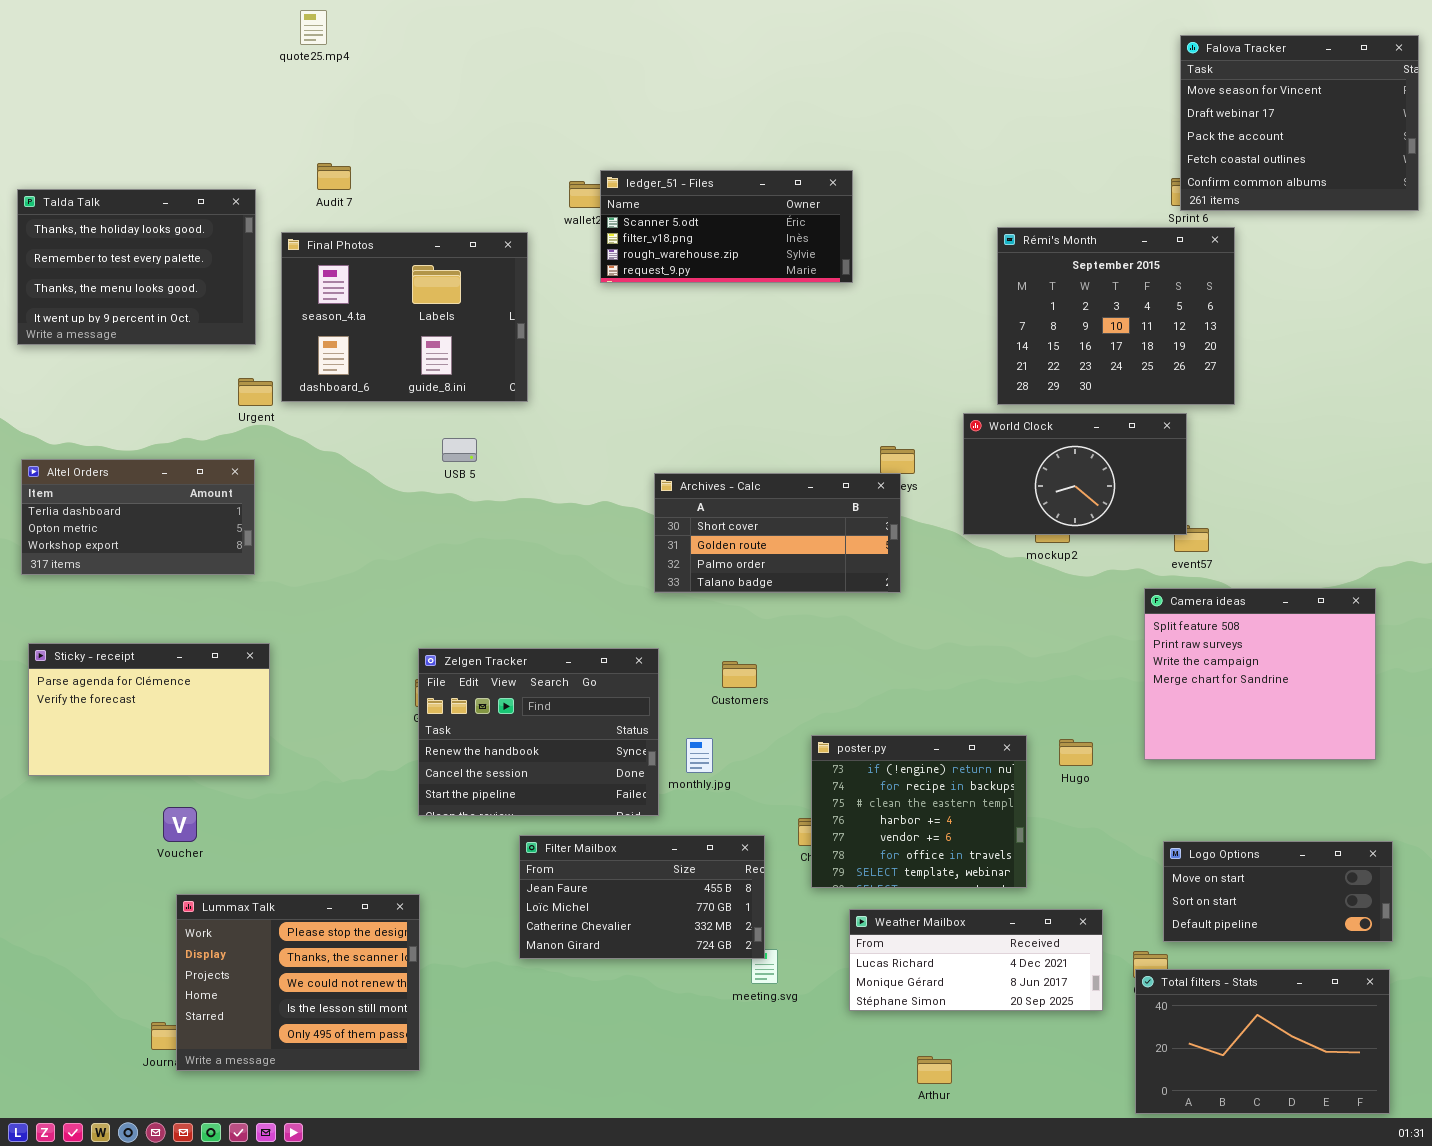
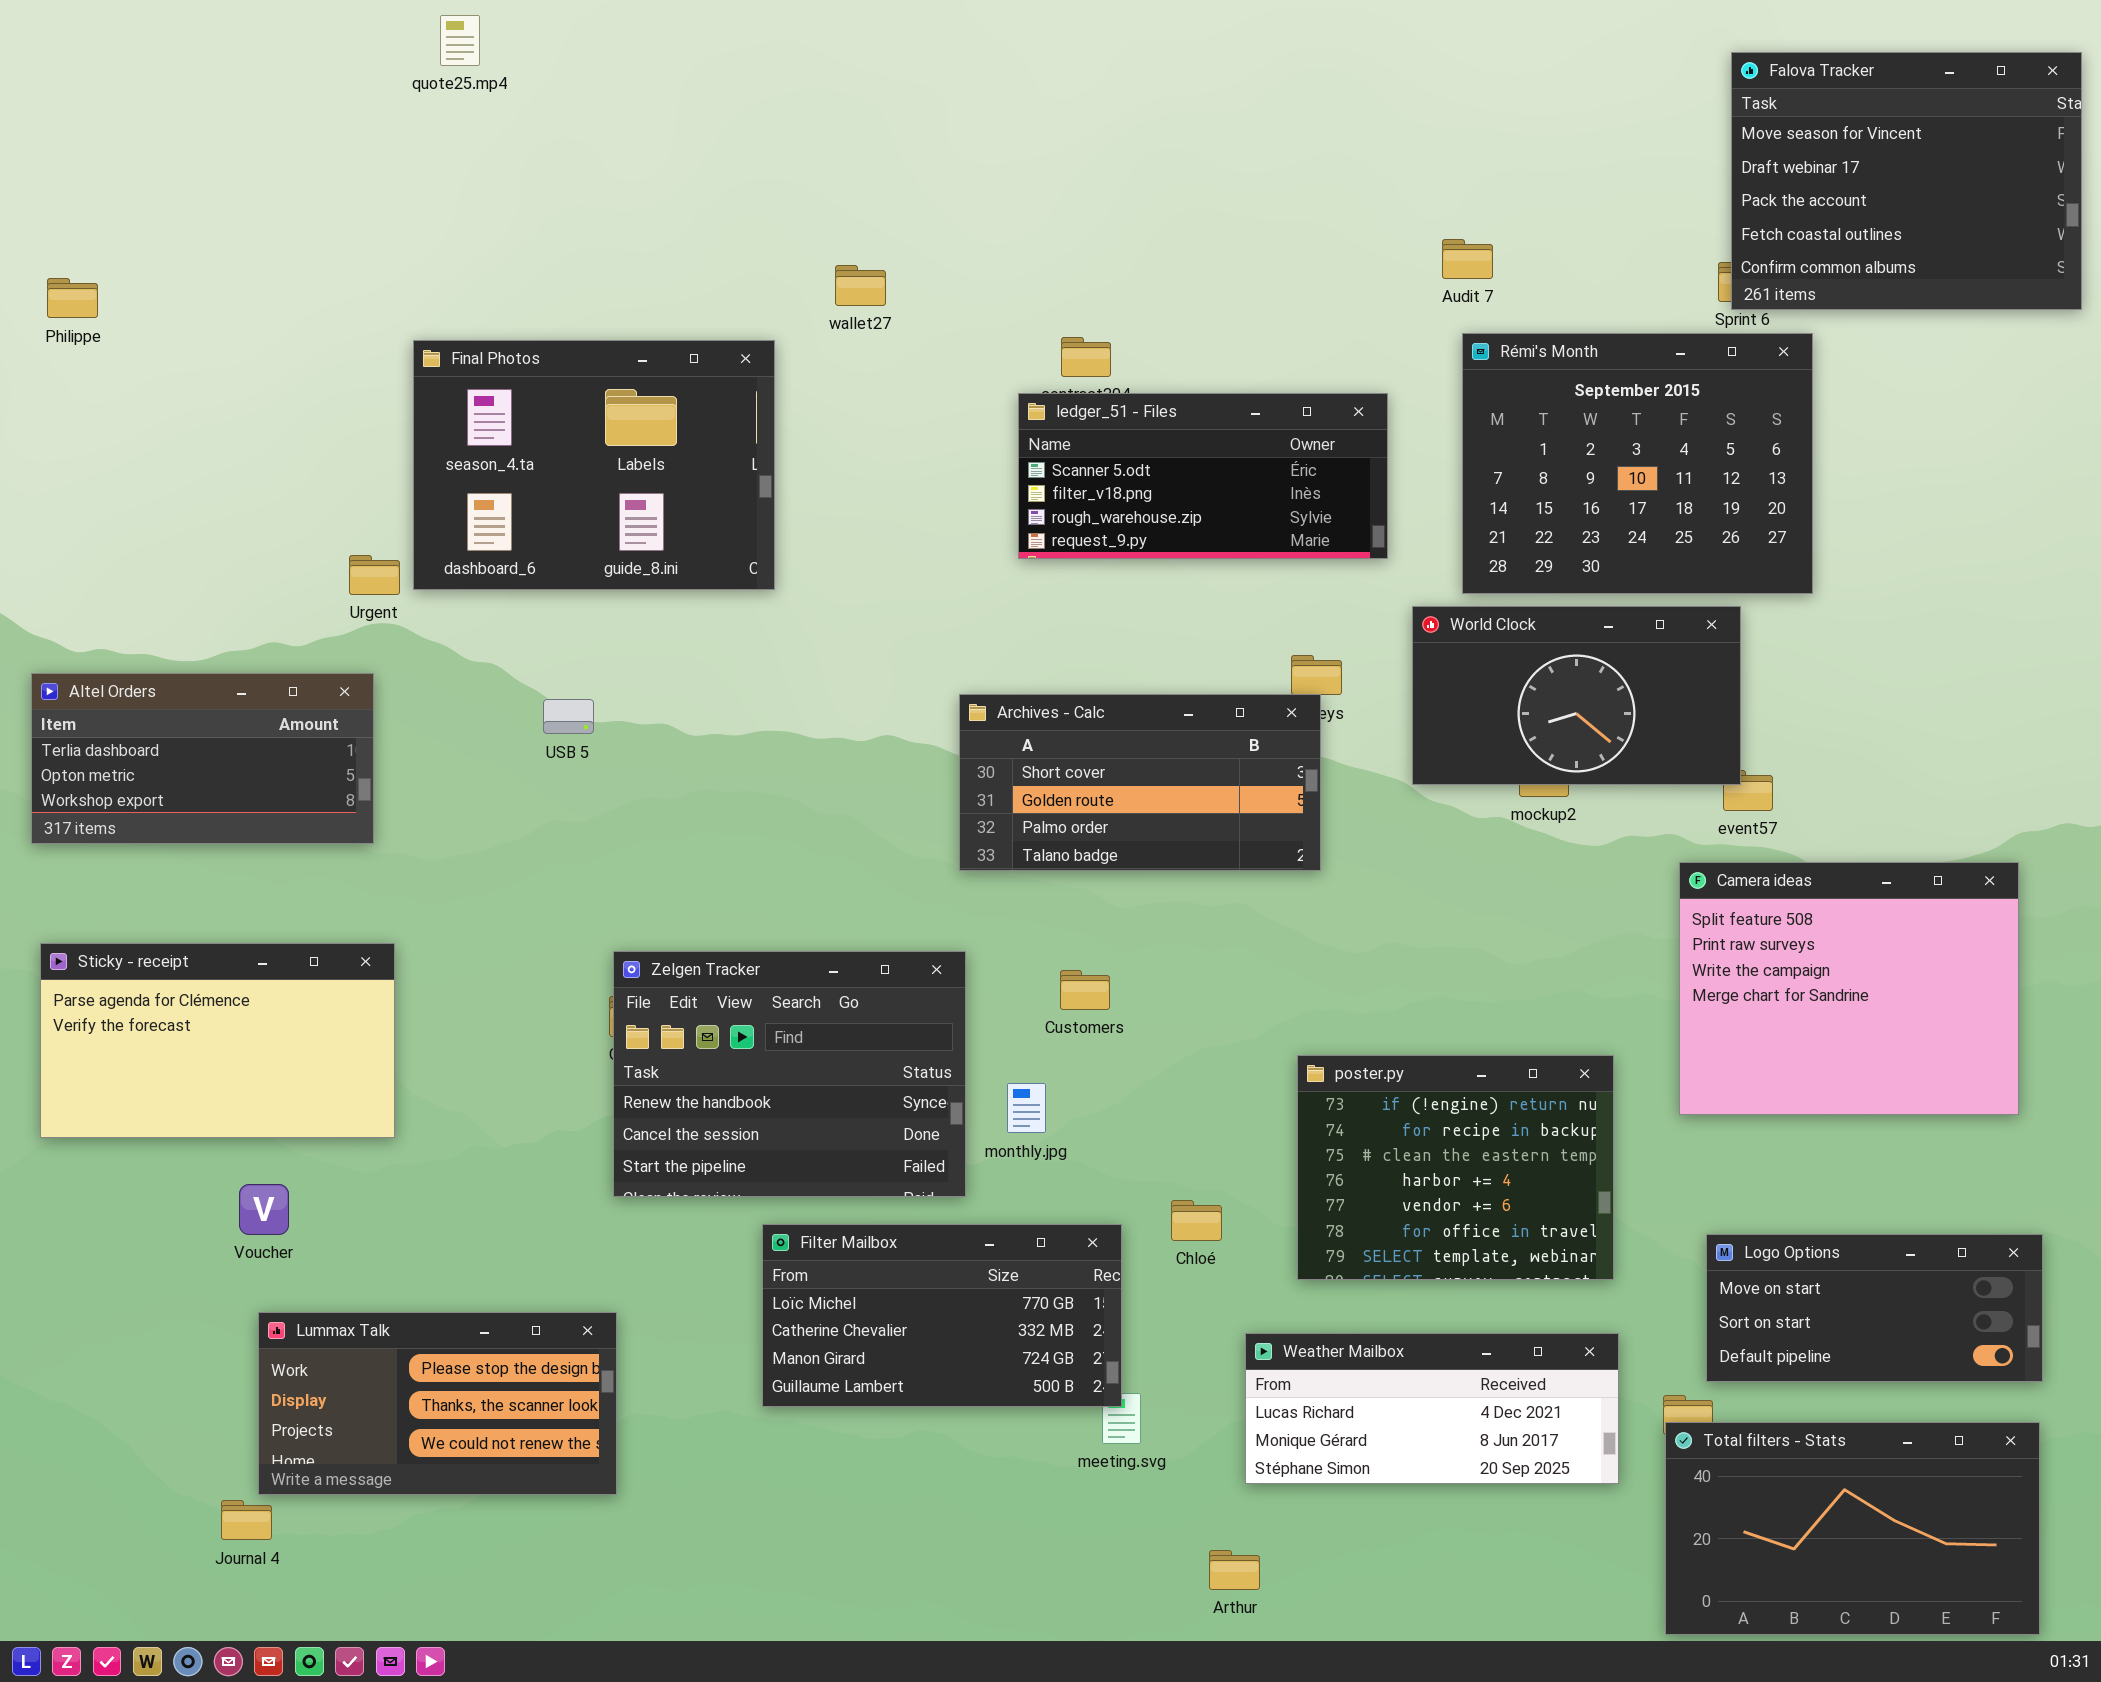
Audit 7: [317,163,351,190] -> [1442,239,1493,279], moved
ledger_51 - Files: [600,170,853,283] -> [1018,393,1388,559], moved
Talda Talk: [17,189,256,345] -> none, closed
USB 5: [442,438,477,462] -> [543,699,594,734], moved
poster.py: [811,735,1027,888] -> [1297,1055,1614,1280], moved
Filter Mailbox: [519,835,765,959] -> [762,1224,1122,1407], scrolled down 1 row
Lummax Talk: [176,894,420,1071] -> [258,1312,617,1495], resized
Arthur: [917,1056,952,1084] -> [1209,1550,1260,1590], moved

